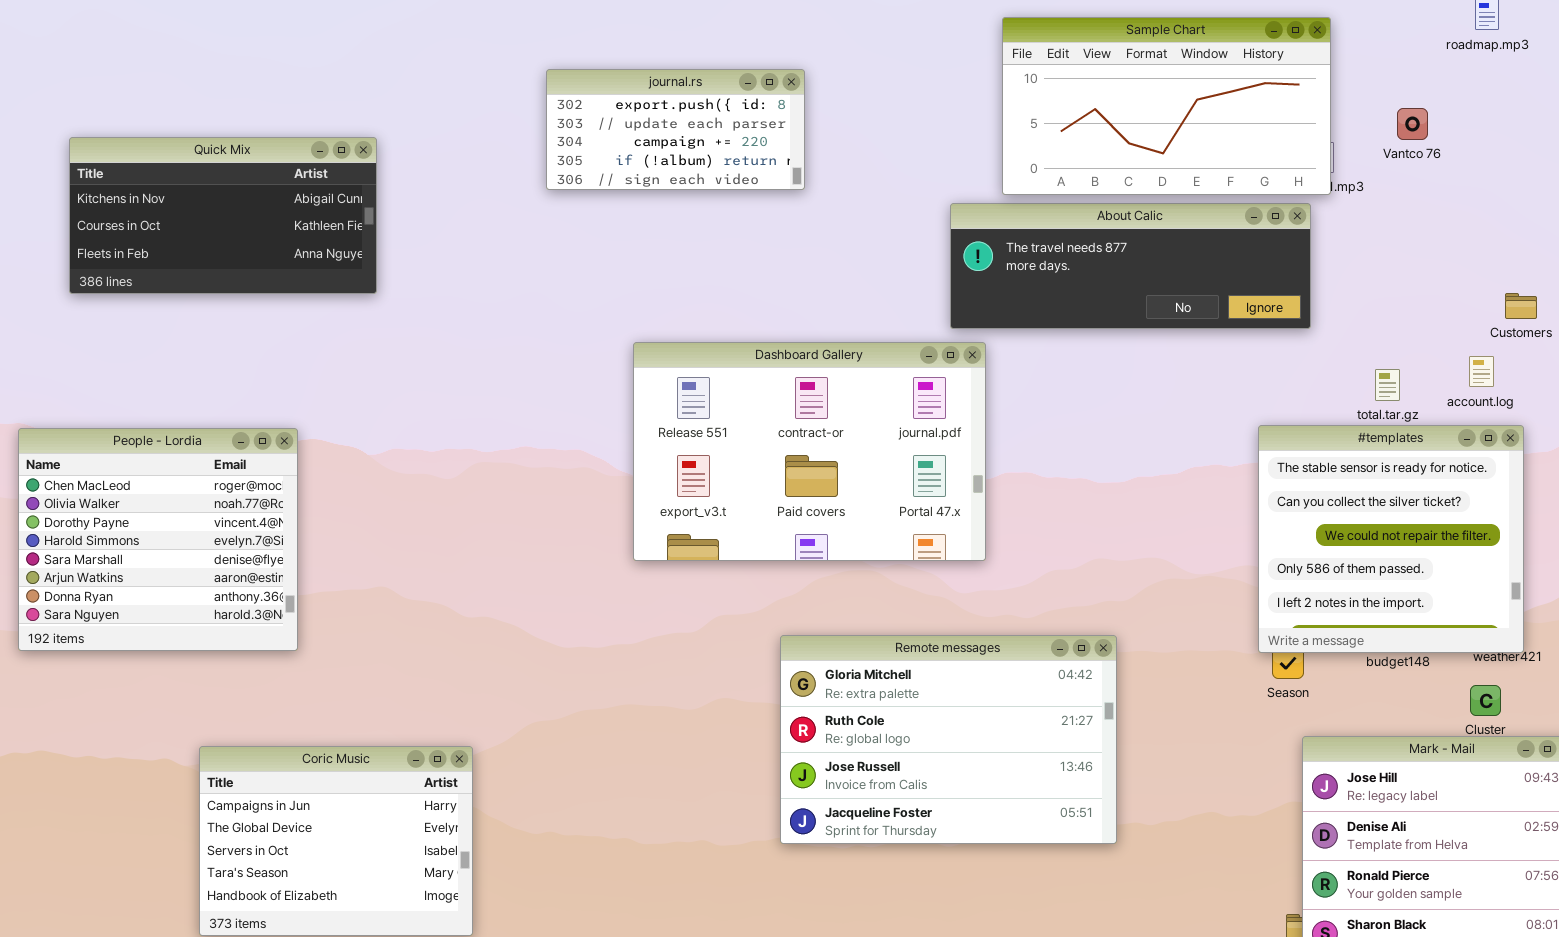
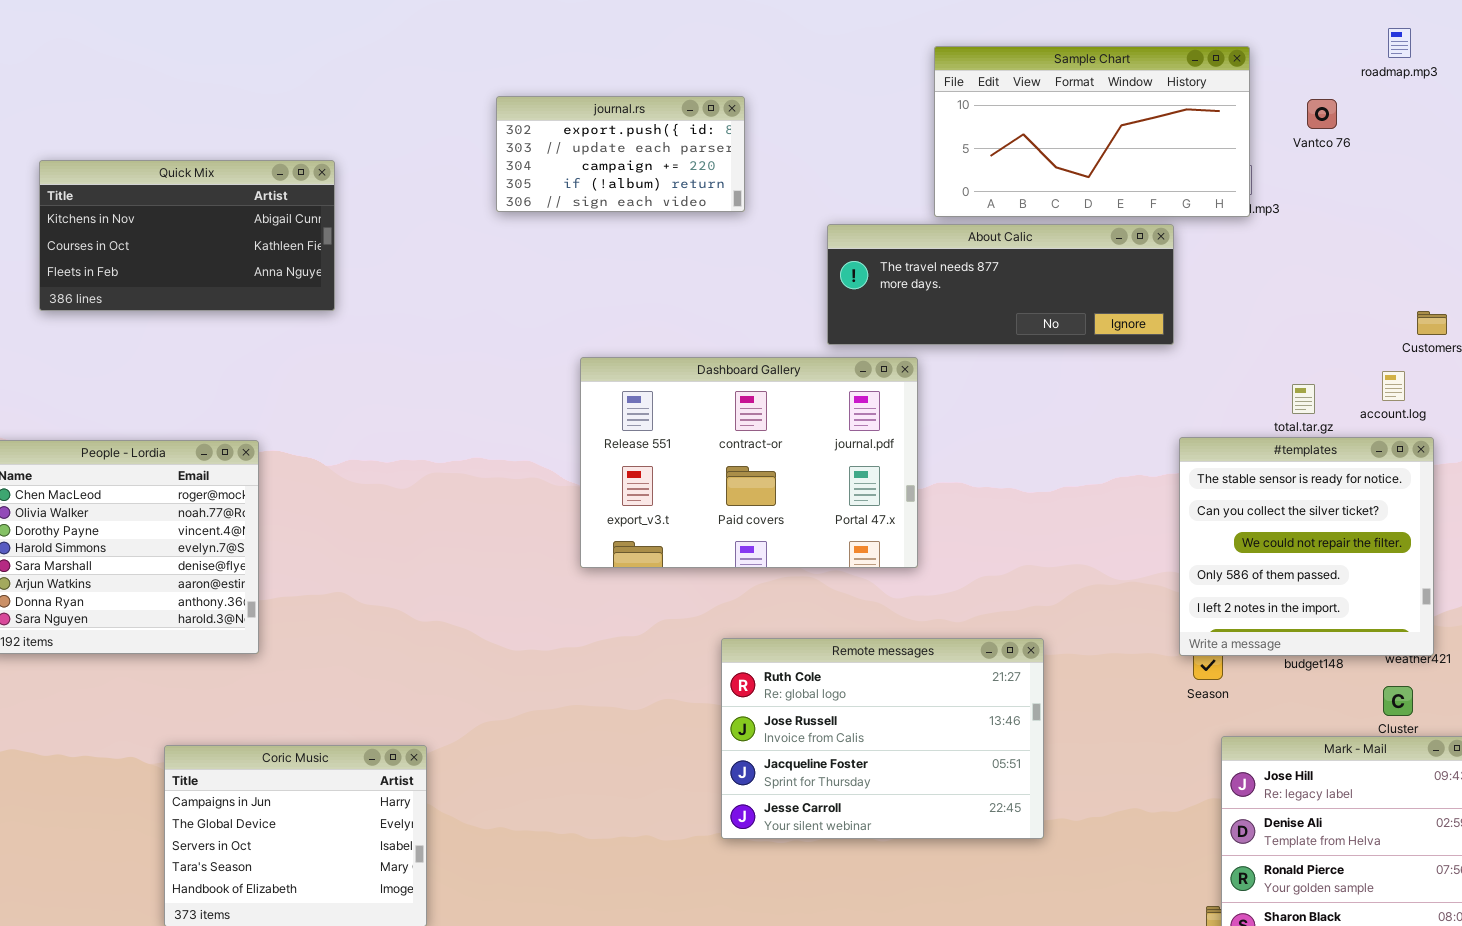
Vantco 76: [1397,108,1428,140] -> [1307,99,1337,129], moved
About Calic: [950,203,1311,329] -> [827,224,1174,345], moved
Remote messages: [780,635,1117,844] -> [721,638,1044,839], scrolled down 1 row

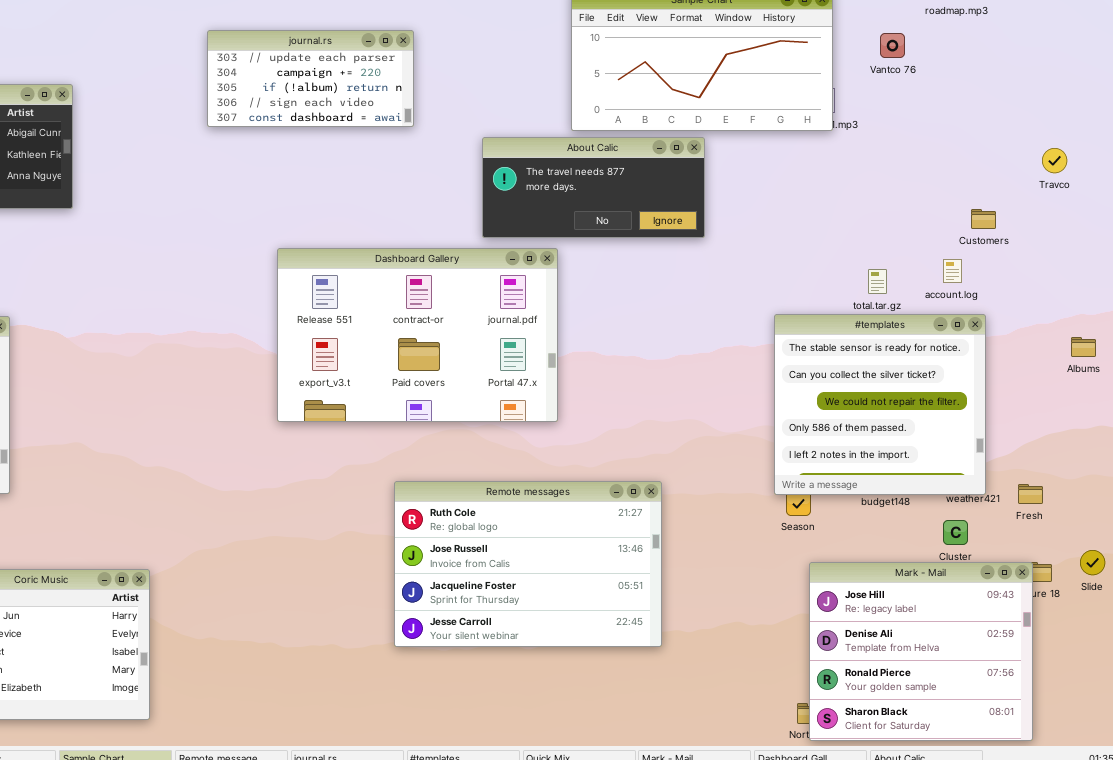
journal.rs: [496,96,745,212] -> [207,30,414,127], scrolled down 1 row
About Calic: [827,224,1174,345] -> [482,137,705,238], resized

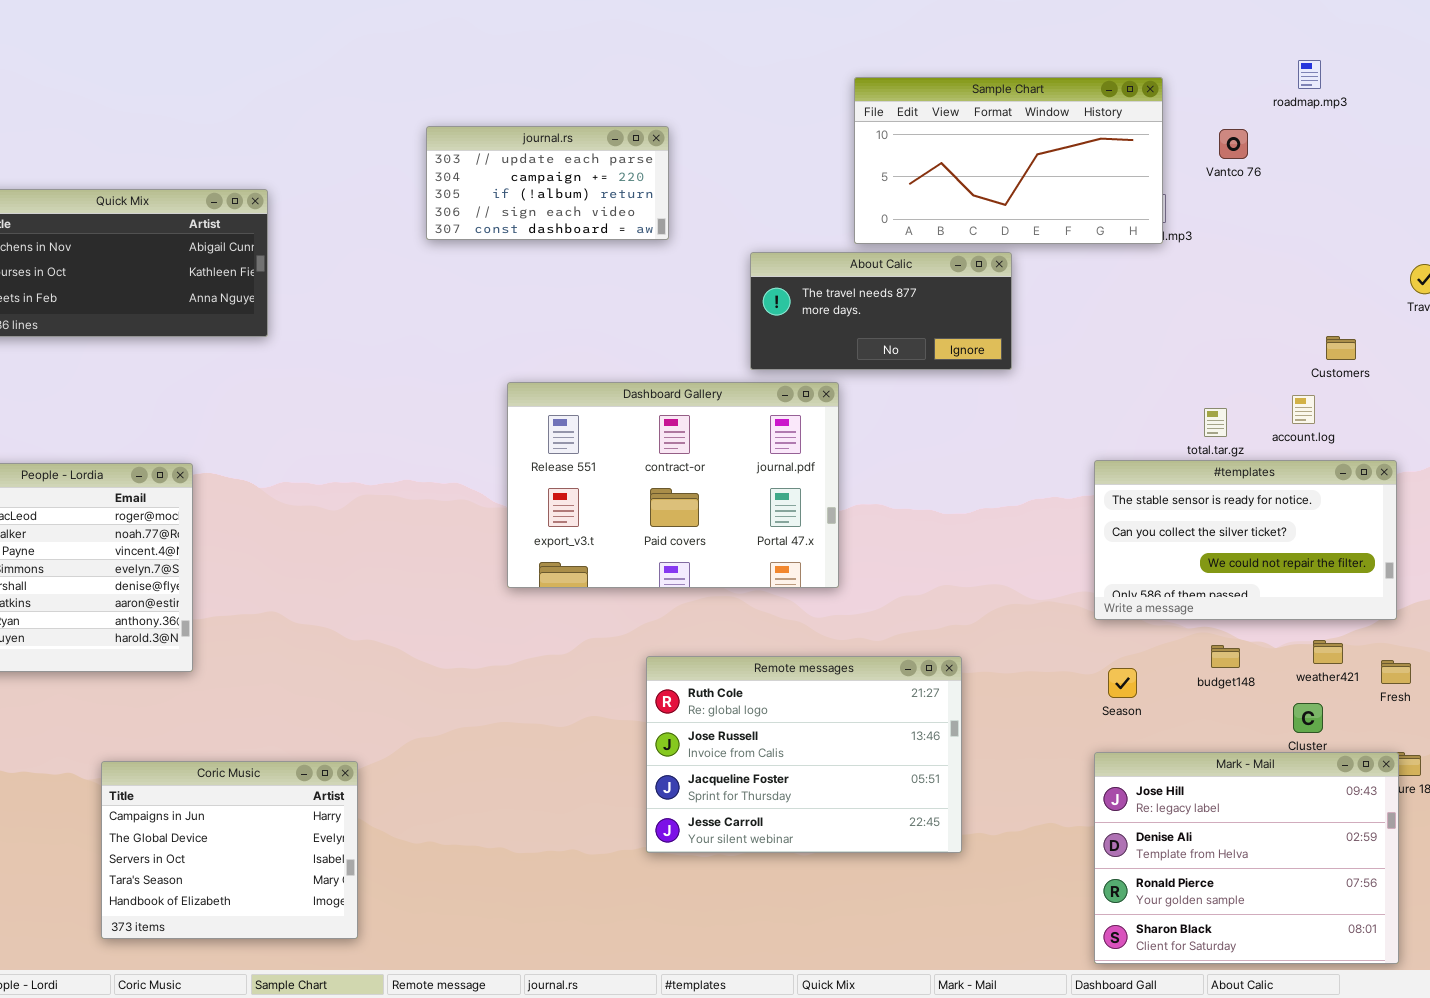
#templates: [774,314,986,495] -> [1094,460,1397,620], resized
Mark - Mail: [809,562,1033,741] -> [1094,752,1399,964], resized

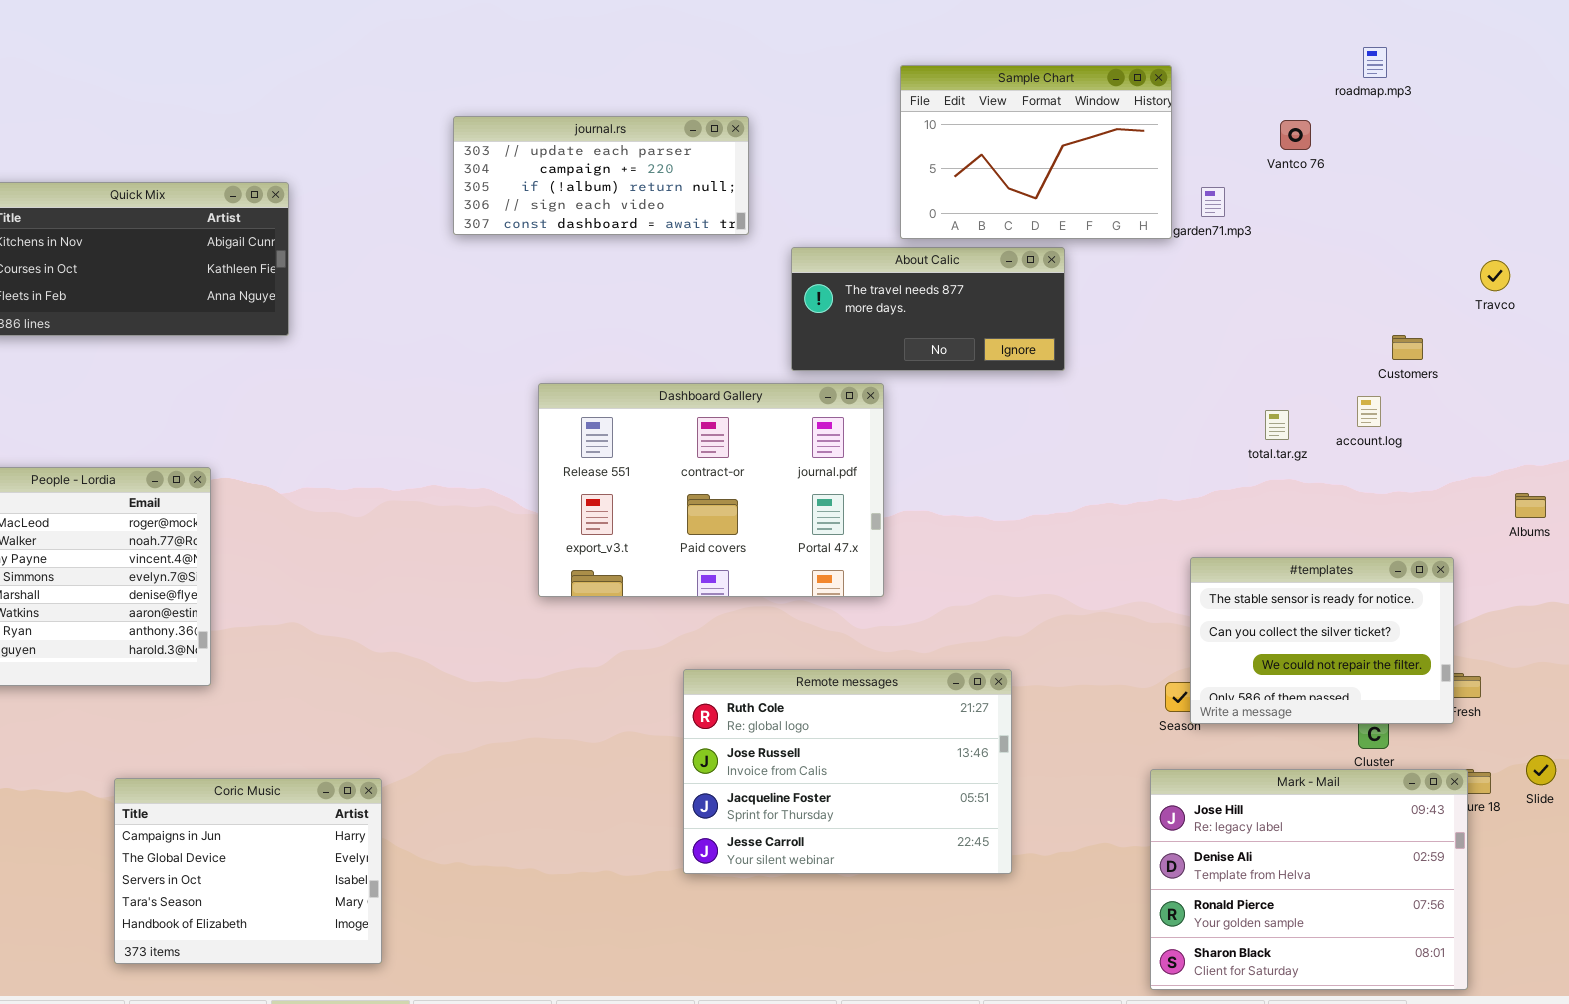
Sample Chart: [854,77,1163,244] -> [900,65,1172,239], resized
journal.rs: [426,126,669,240] -> [453,116,749,235], resized
#templates: [1094,460,1397,620] -> [1190,557,1454,724], moved, resized

